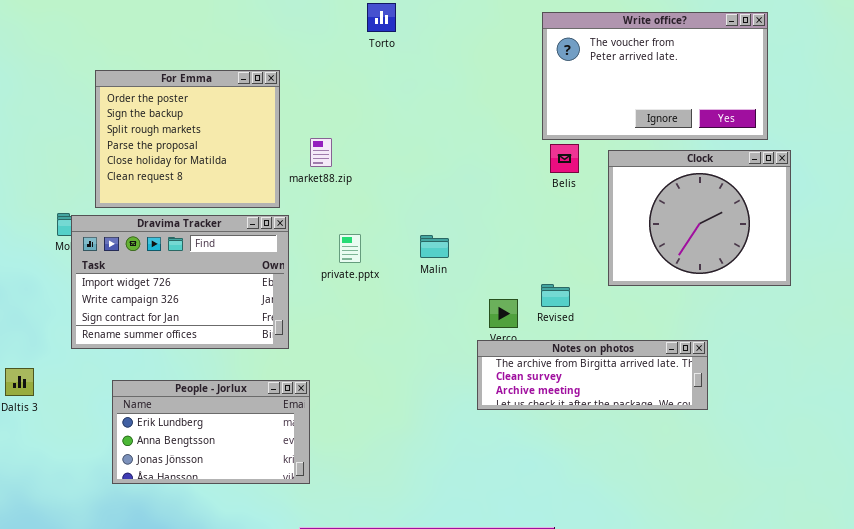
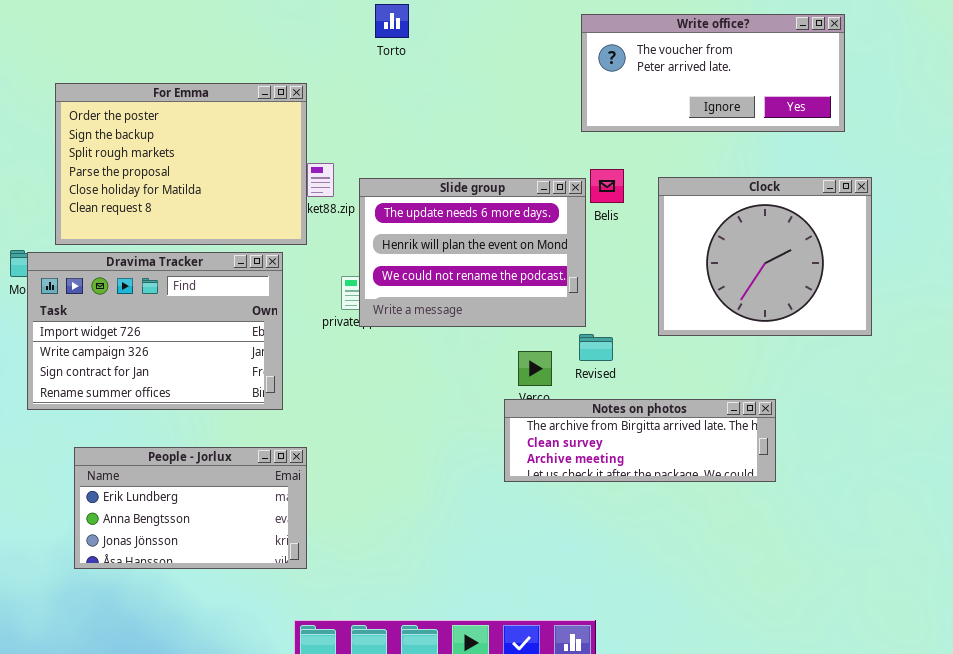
Write office?: [542,12,768,140] -> [581,14,845,132], resized
For Emma: [95,70,280,208] -> [55,83,307,245], resized
Slide group: none -> [359,178,586,327], opened

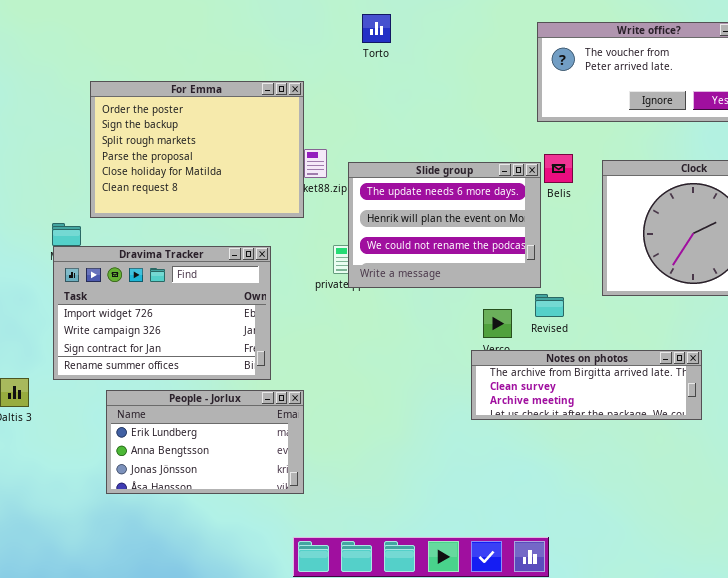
Dravima Tracker: [27,252,283,410] -> [53,246,271,380], moved

